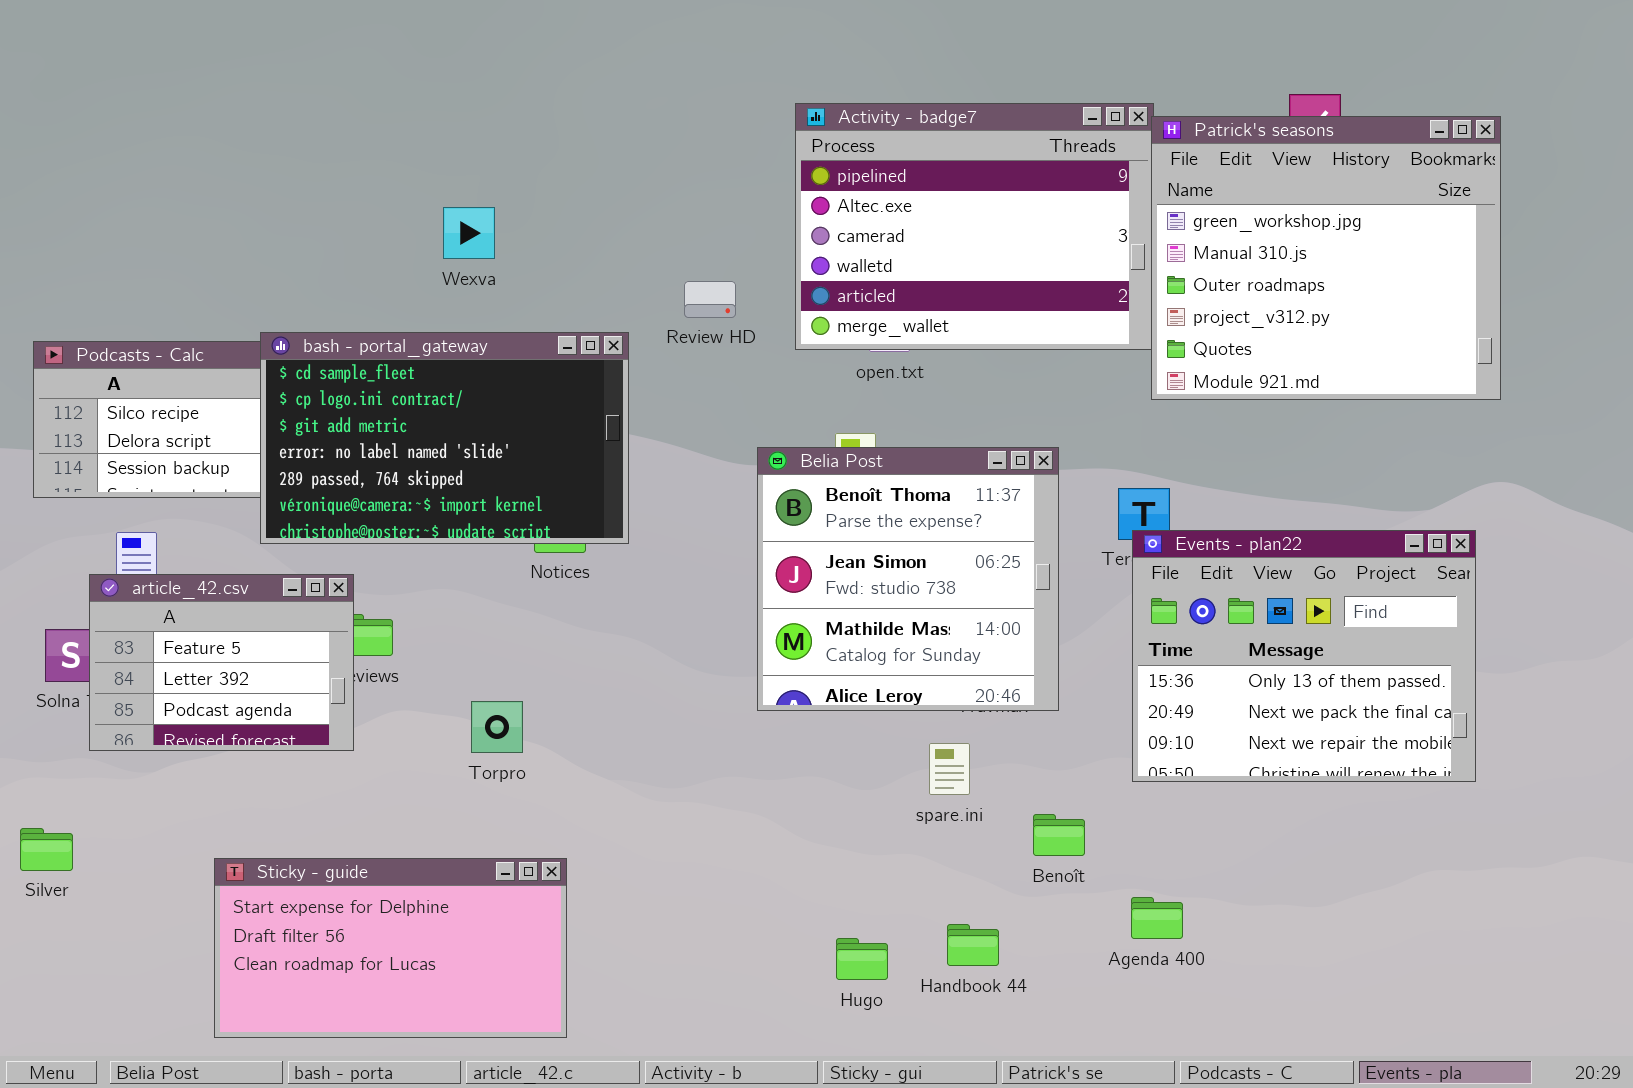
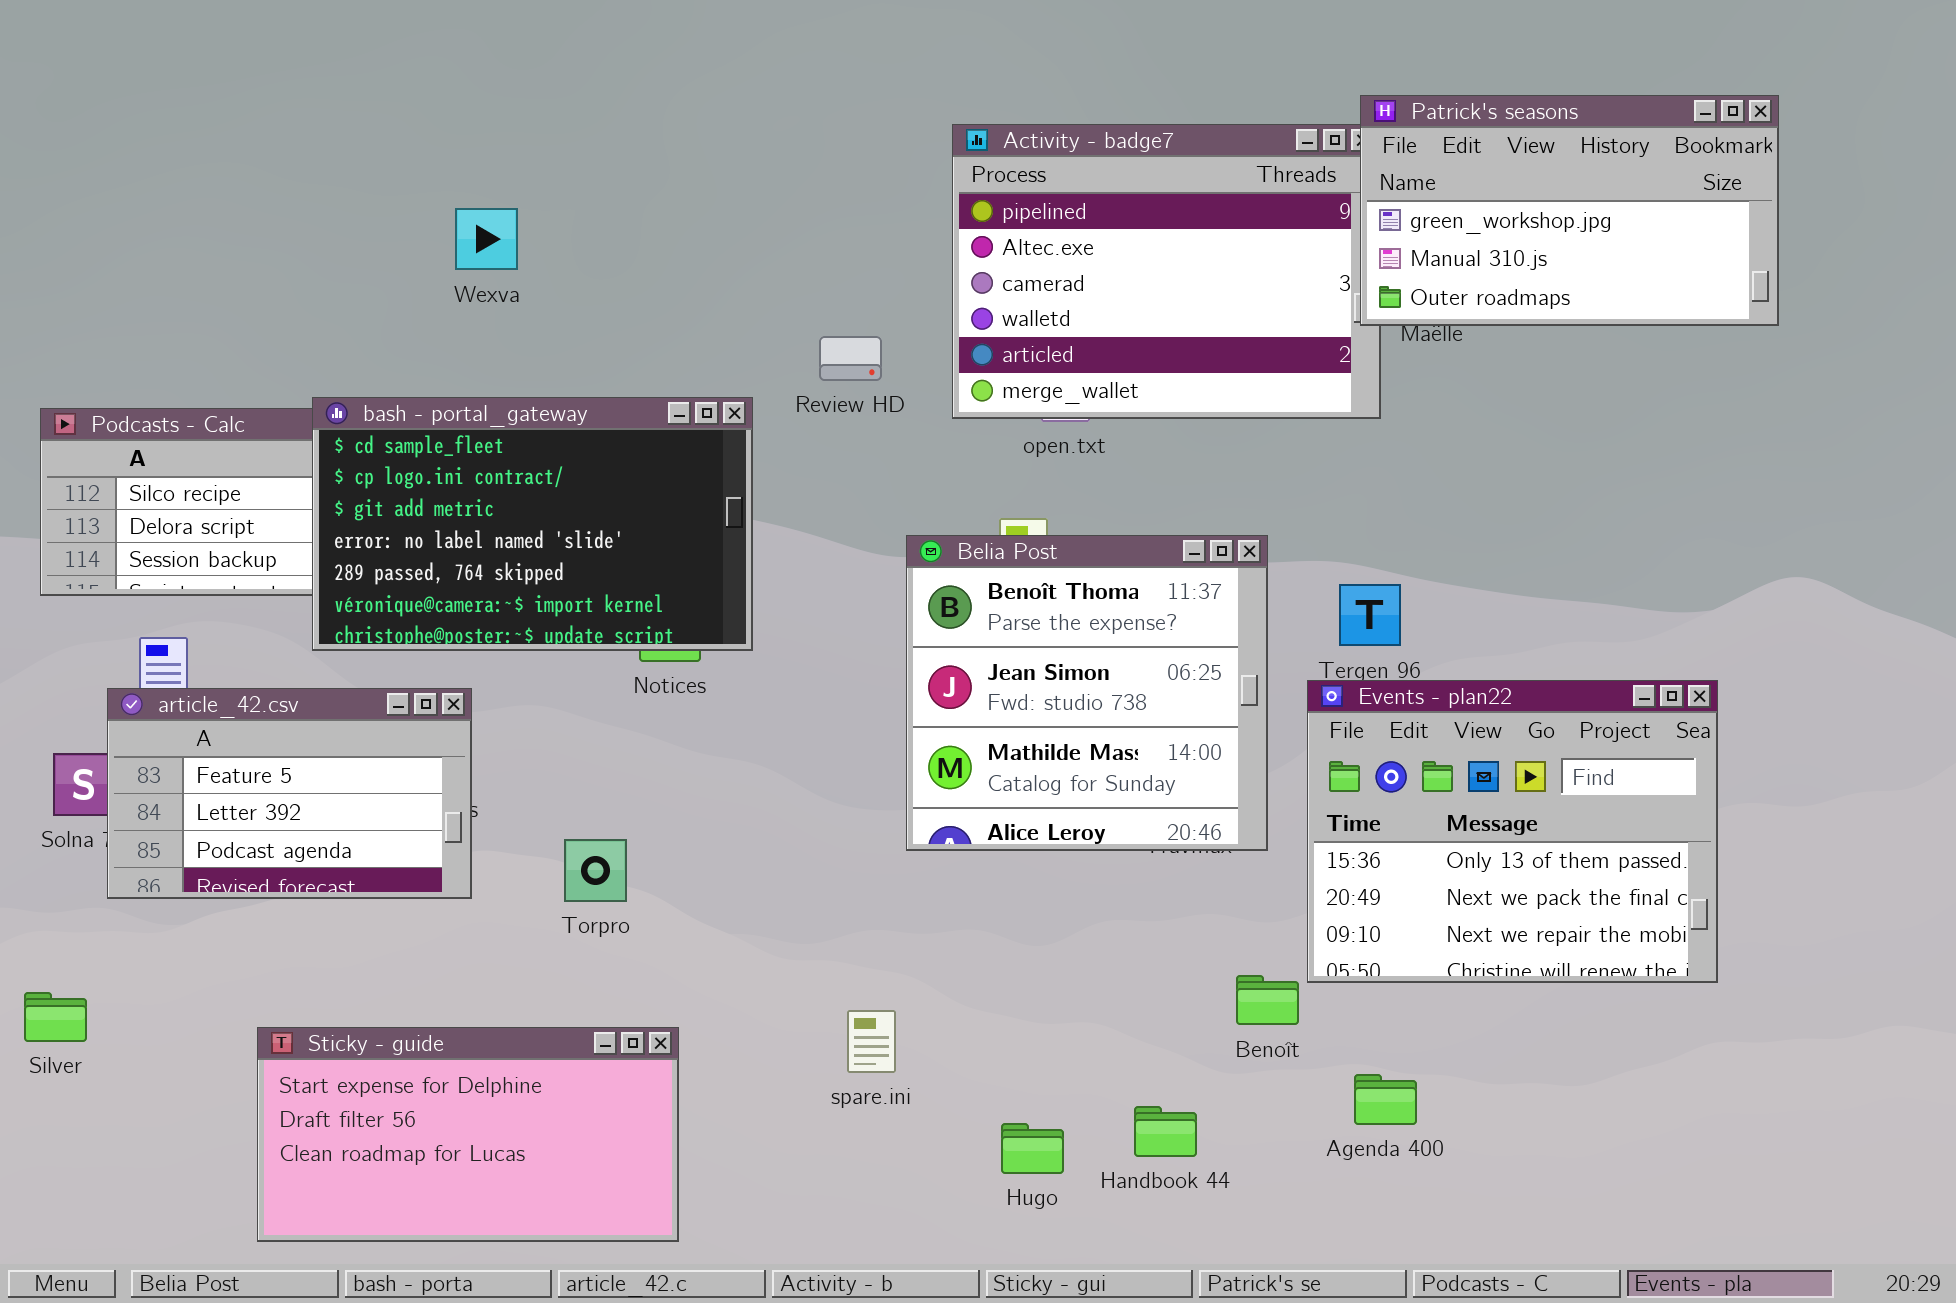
Patrick's seasons: [1151,116,1501,400] -> [1360,95,1779,326], moved, resized
Wexva: [443,207,495,259] -> [455,208,518,270], moved
Events - plan22: [1132,530,1476,782] -> [1307,680,1718,983], moved
article_42.csv: [89,574,354,751] -> [107,688,472,899], resized
spare.ini: [929,743,970,795] -> [847,1010,896,1073], moved

